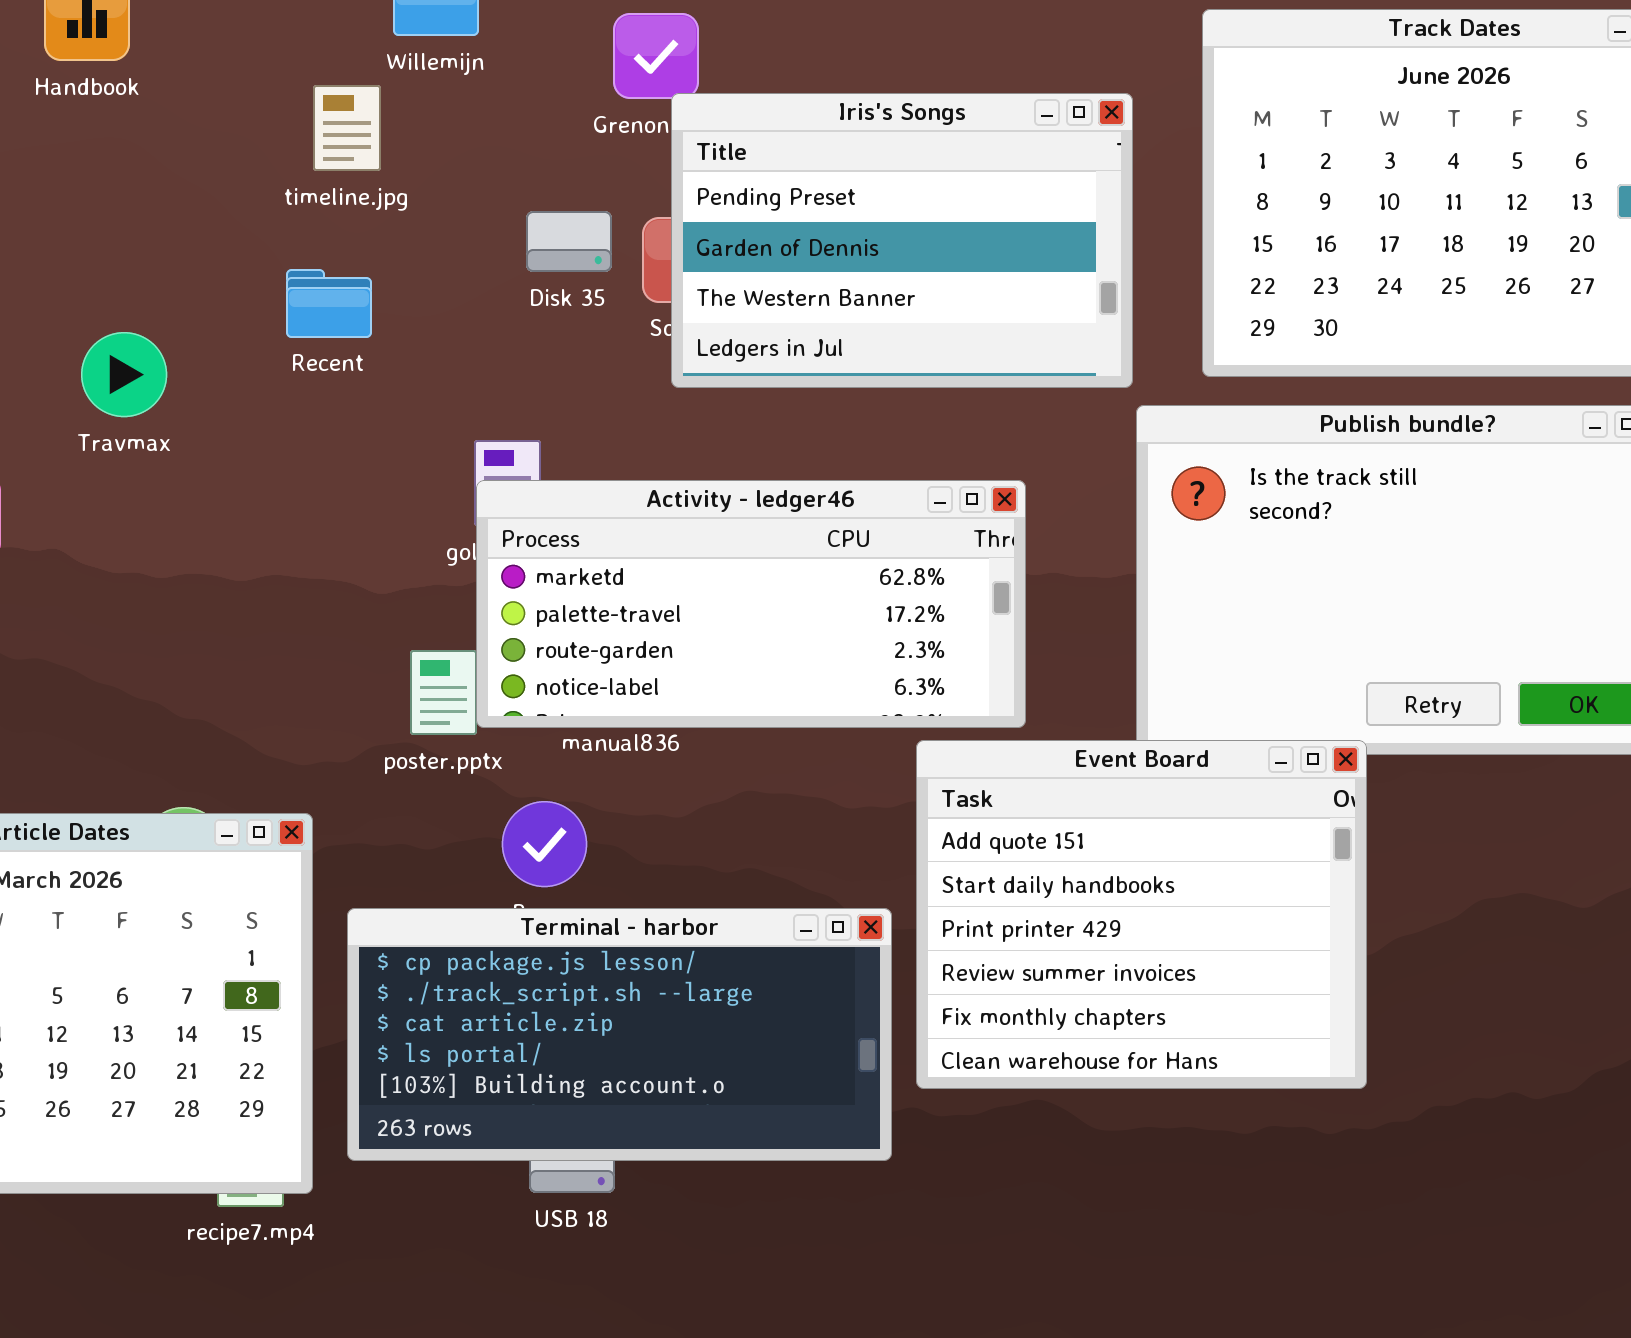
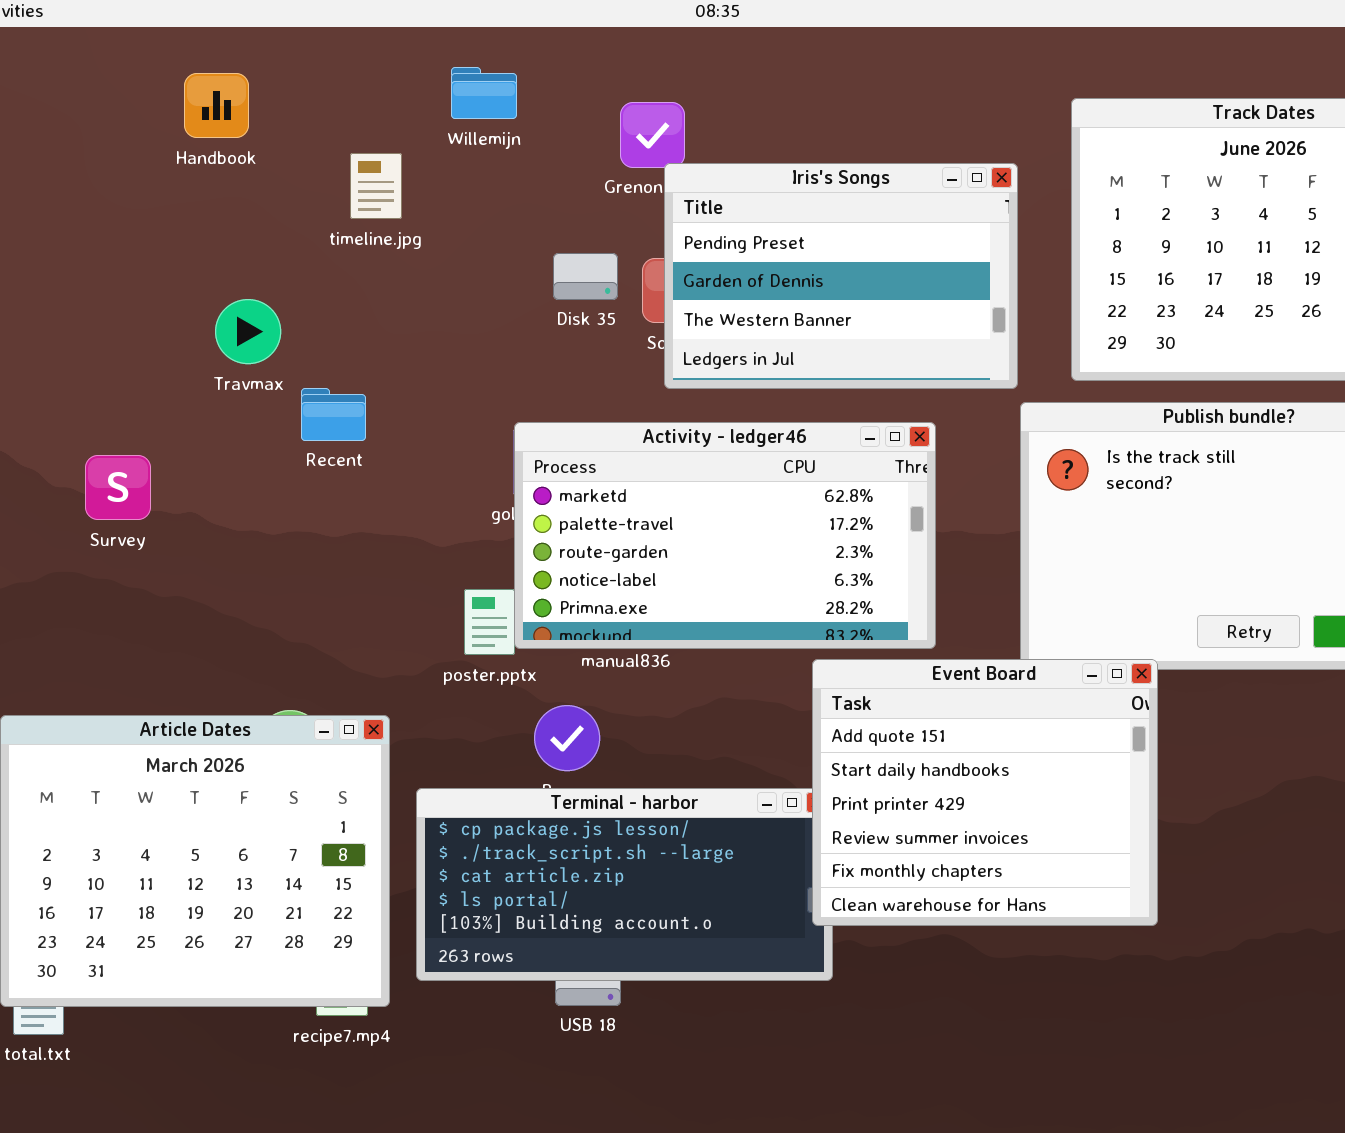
timeline.jpg: [313,85,381,171] -> [350,153,402,219], moved
Recent: [286,269,372,338] -> [301,388,366,441], moved
Travmax: [81,332,167,417] -> [215,299,281,364], moved
Activity - ledger46: [476,480,1026,728] -> [514,422,936,649], resized
Event Board: [916,740,1367,1089] -> [812,659,1158,926], moved

